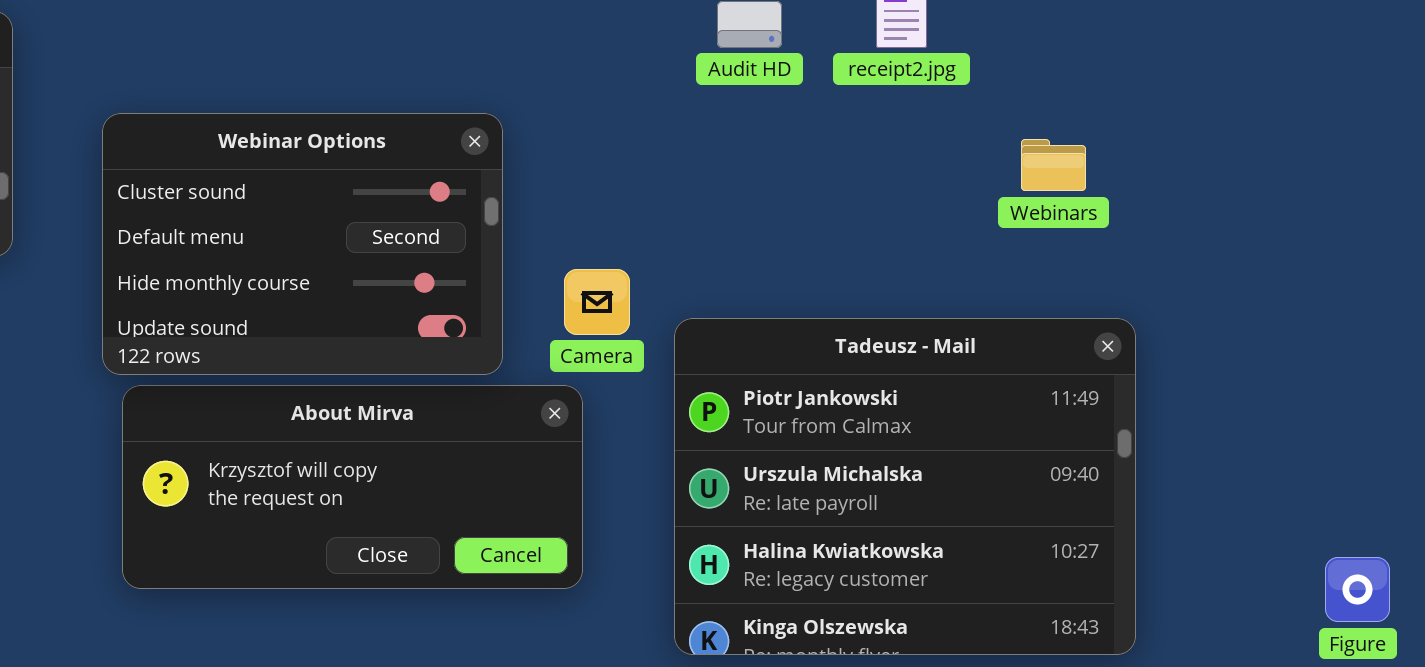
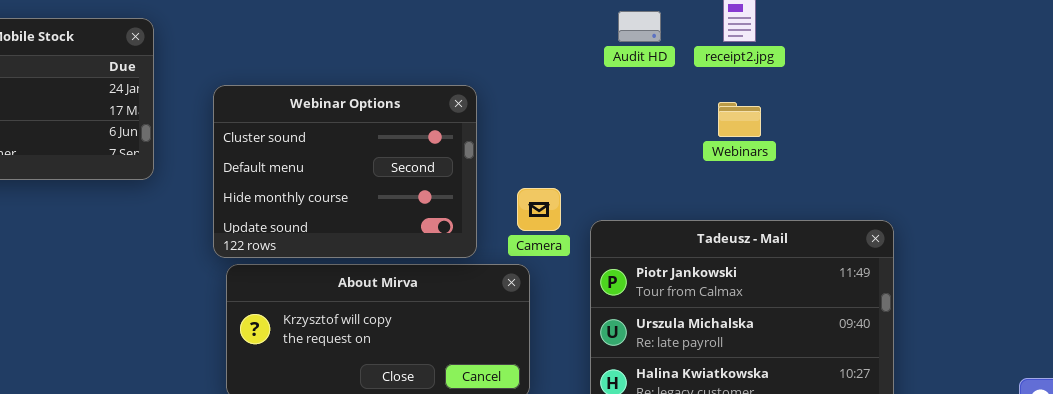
Webinars: [1021,139,1086,191] -> [718,102,761,137], moved

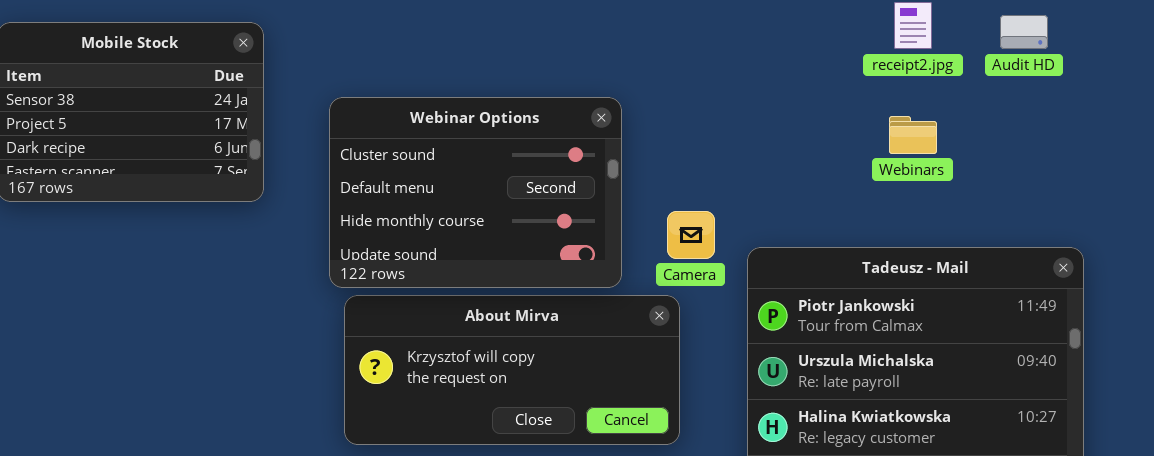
Audit HD: [618,11,661,42] -> [1000,15,1048,49], moved

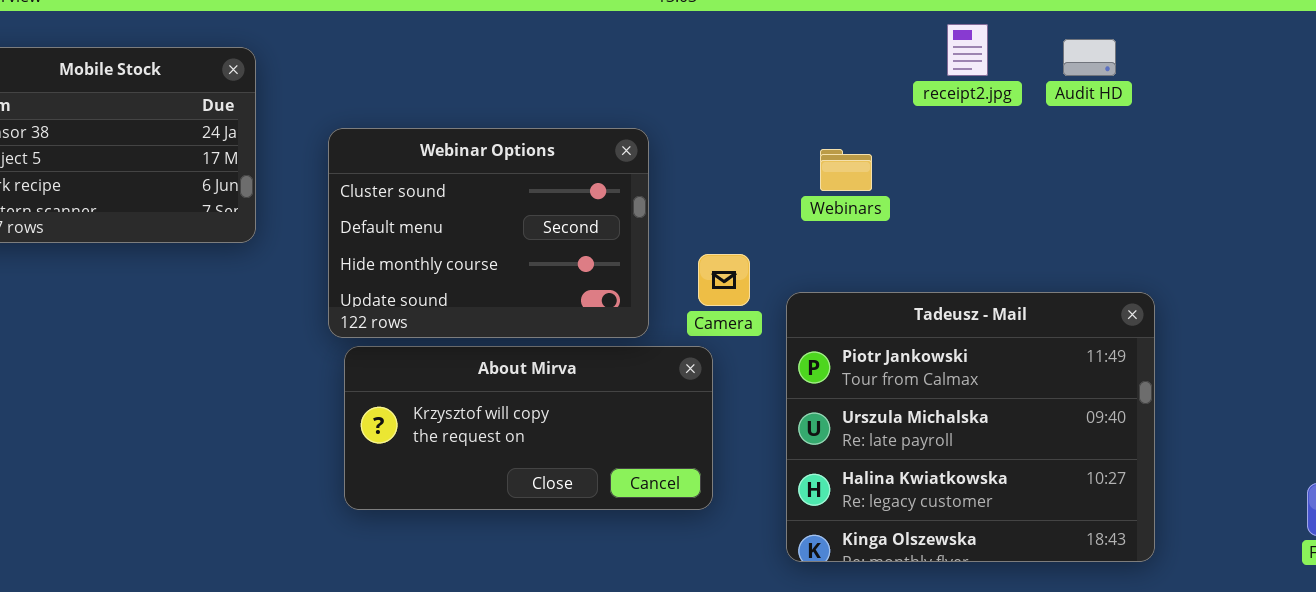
Webinars: [889,116,937,154] -> [820,149,872,191], moved

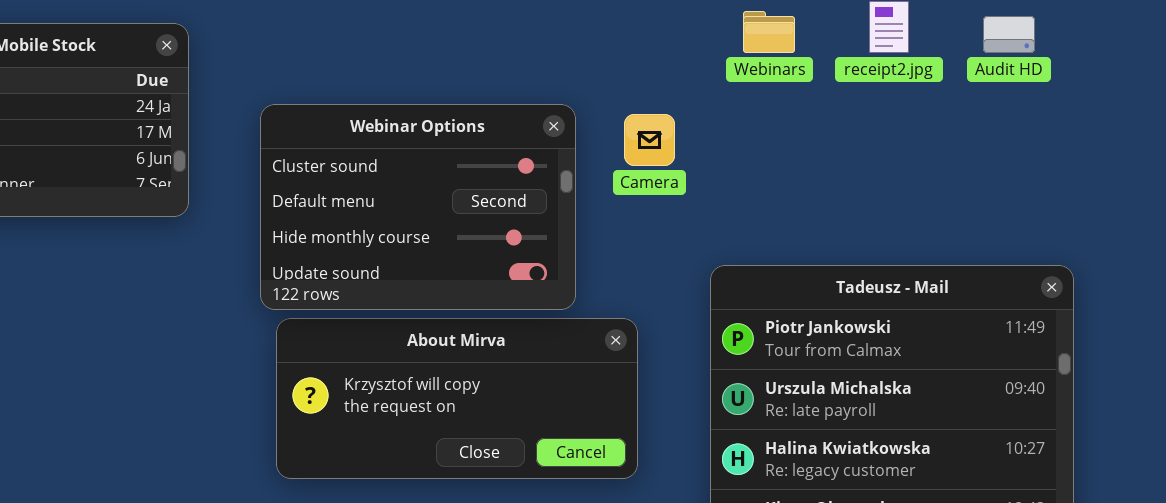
Webinars: [820,149,872,191] -> [743,11,795,53], moved
Camera: [698,254,750,306] -> [624,114,675,166], moved

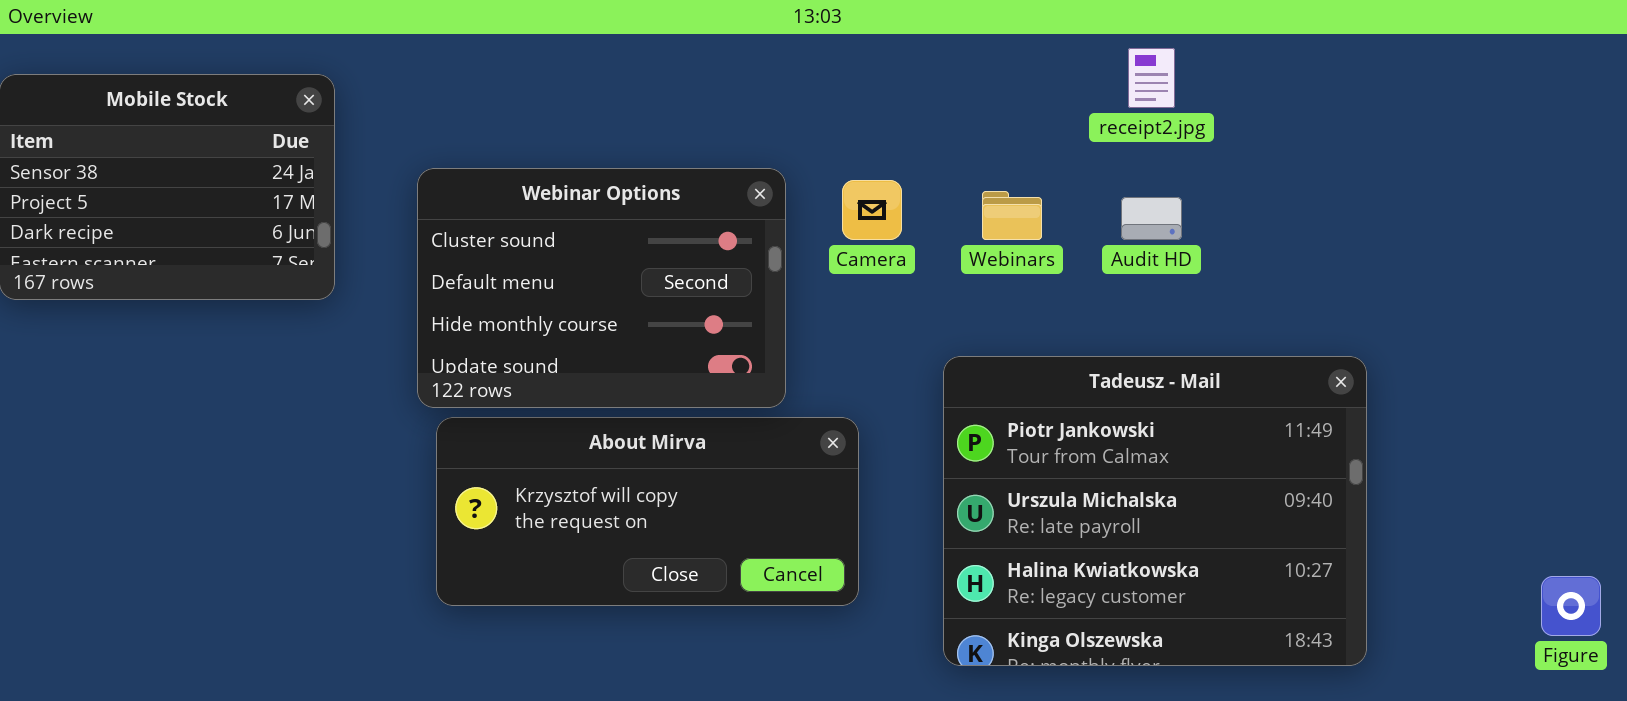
Webinars: [743,11,795,53] -> [982,191,1042,240], moved
Audit HD: [983,16,1035,53] -> [1121,197,1182,240], moved

